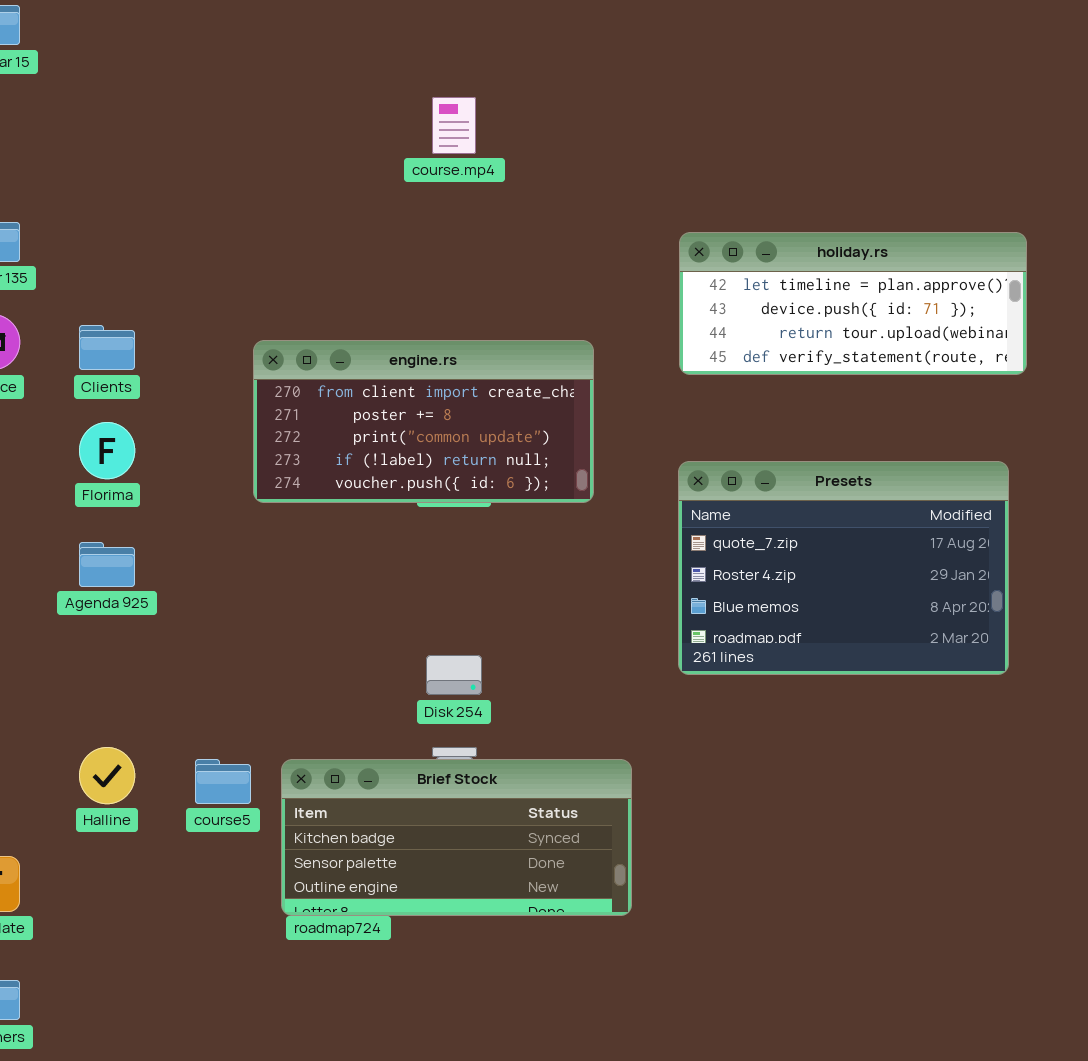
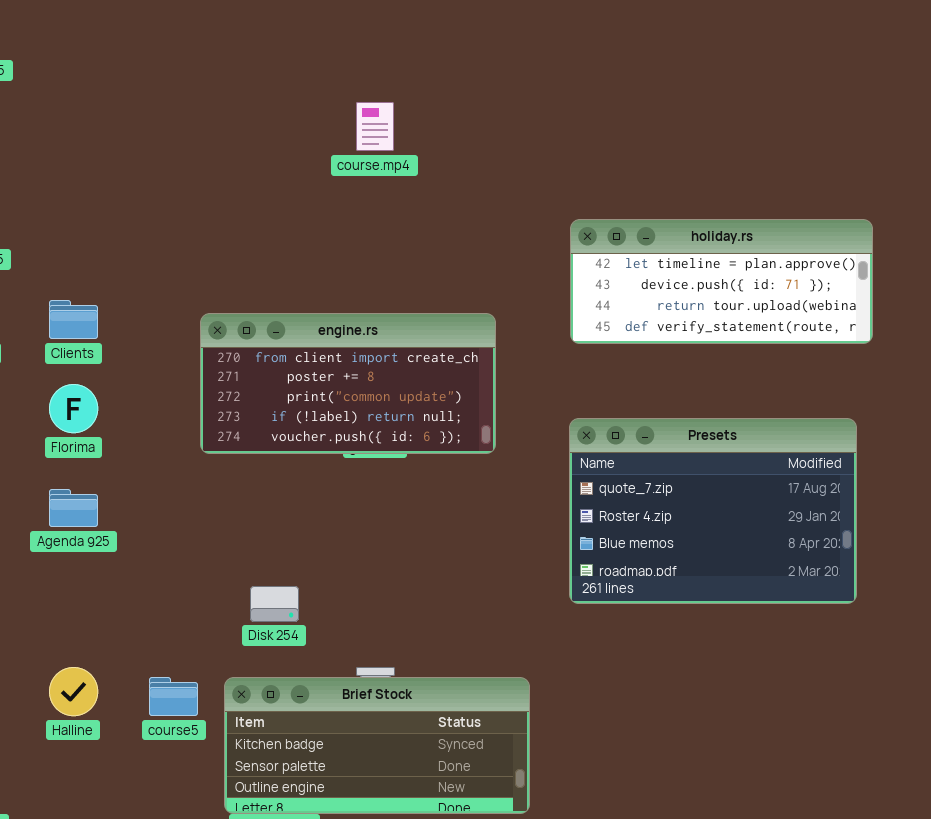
Disk 254: [426,655,482,695] -> [250,586,299,622], moved

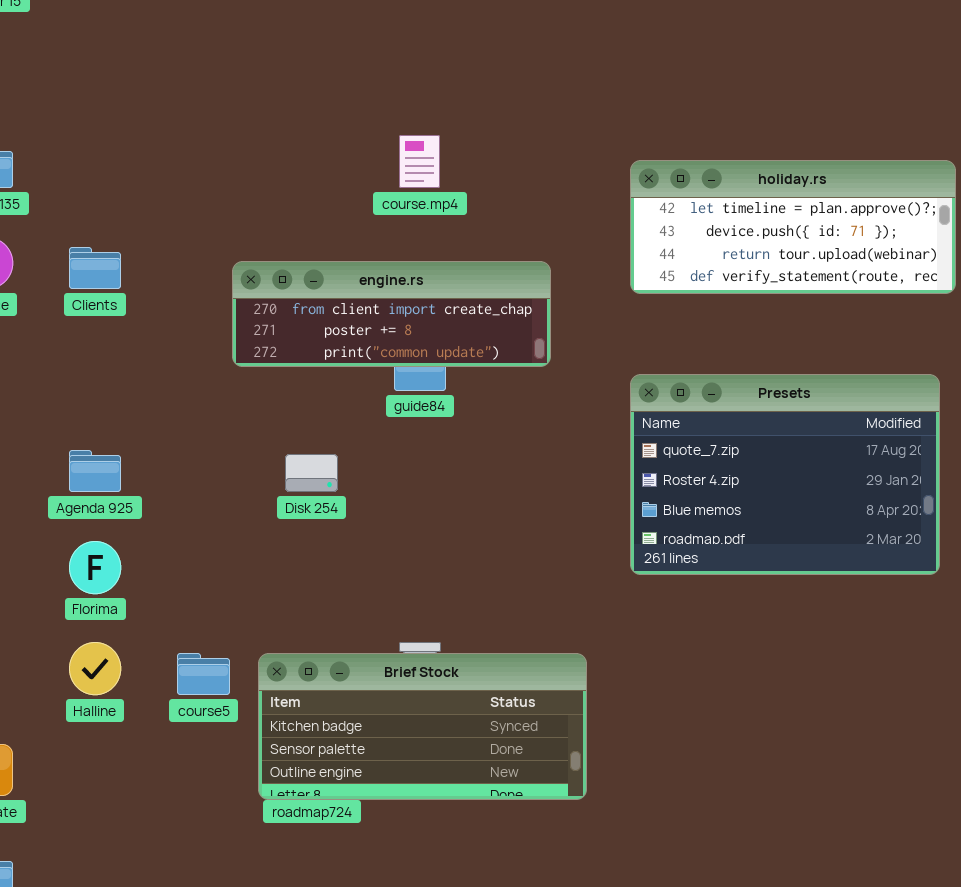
course.mp4: [356,102,394,151] -> [399,135,440,188], moved
engine.rs: [200,313,496,454] -> [232,261,551,367], resized
Florima: [49,384,98,433] -> [69,541,121,594], moved
Disk 254: [250,586,299,622] -> [285,454,338,492], moved

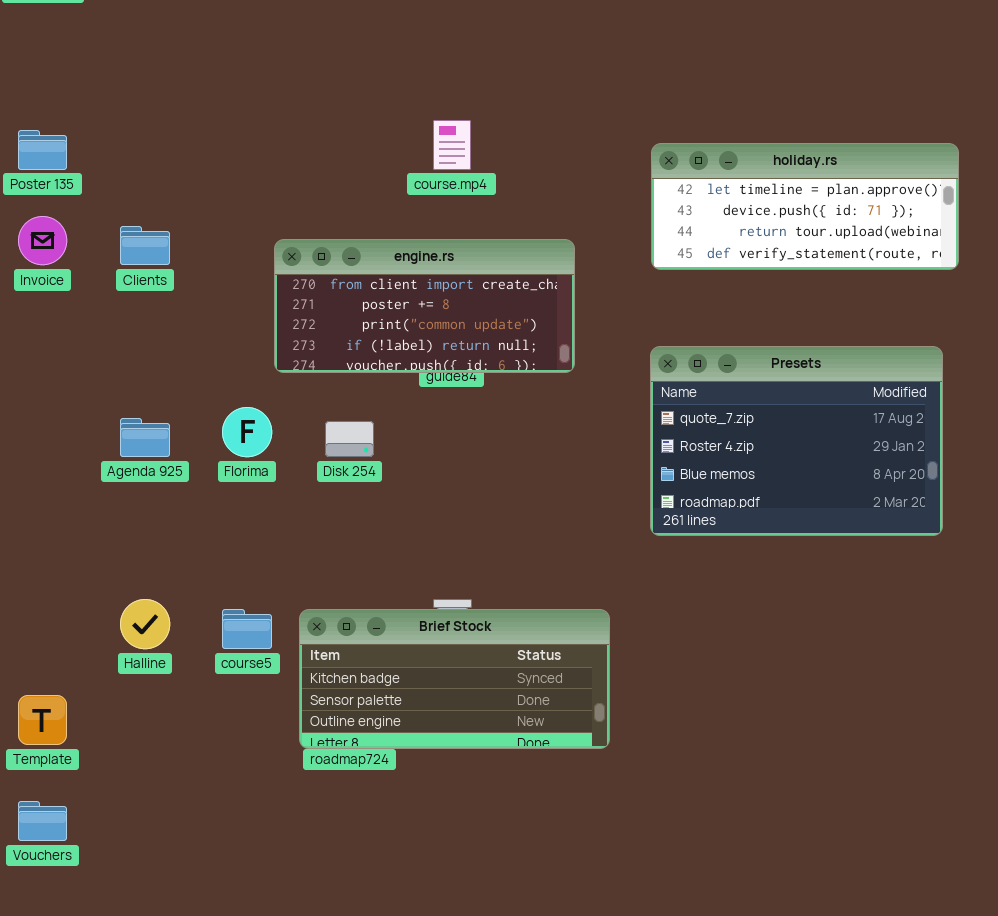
engine.rs: [232,261,551,367] -> [274,239,575,373], resized
Florima: [69,541,121,594] -> [222,407,272,457], moved

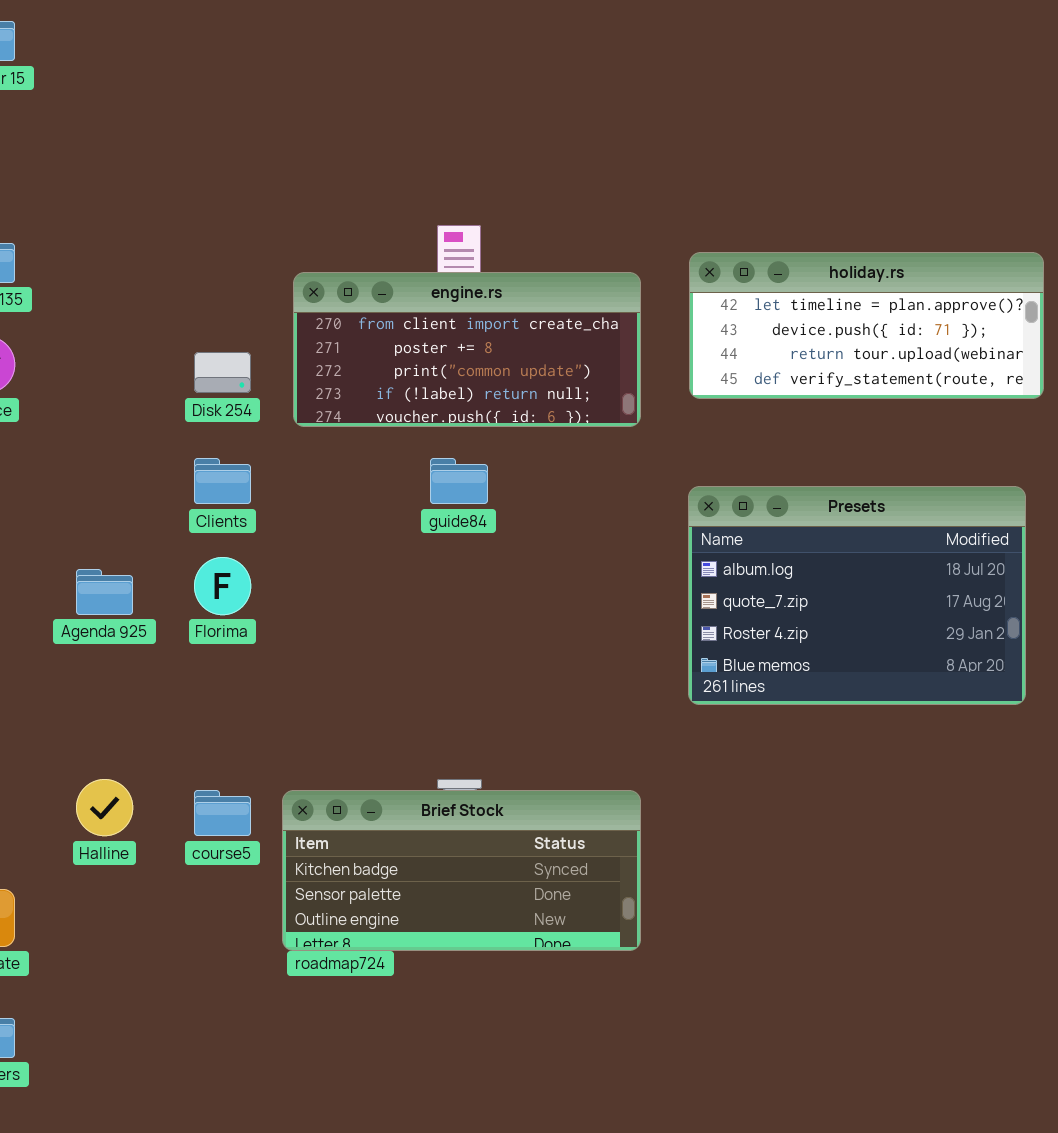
Clients: [120,226,170,265] -> [194,458,251,504], moved
engine.rs: [274,239,575,373] -> [293,272,641,427], moved
Presets: [650,346,943,536] -> [688,486,1026,705], scrolled up 1 row
Disk 254: [325,421,374,457] -> [194,352,251,393], moved

